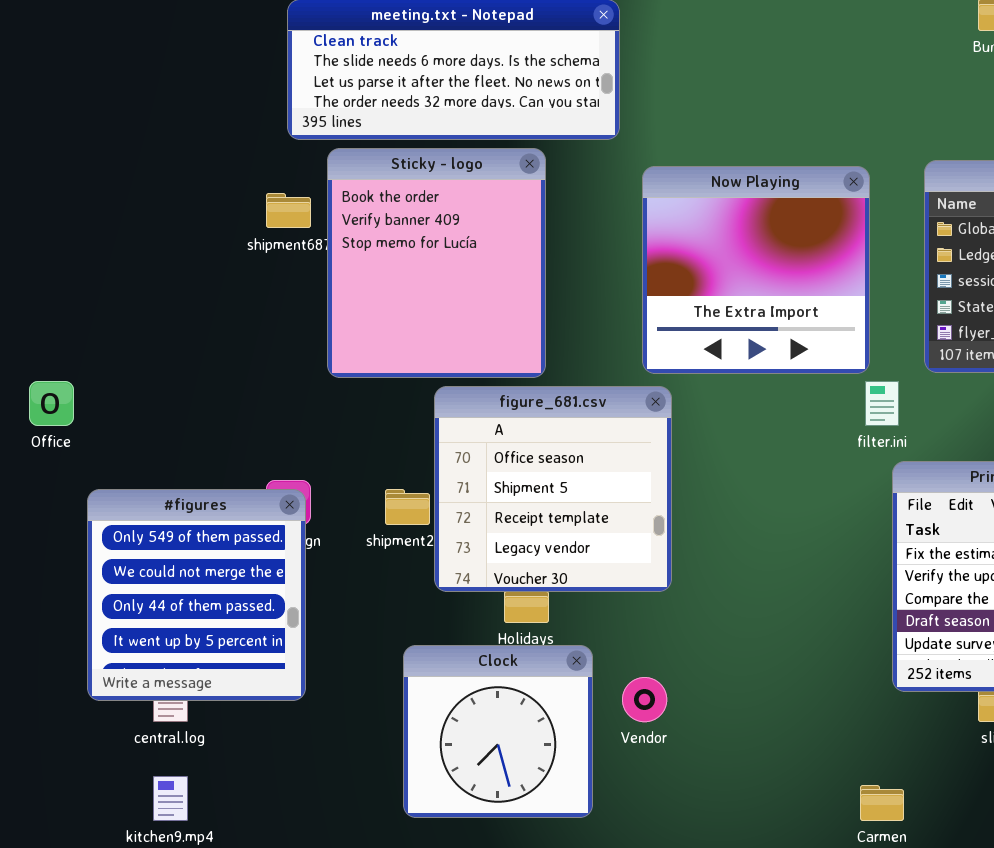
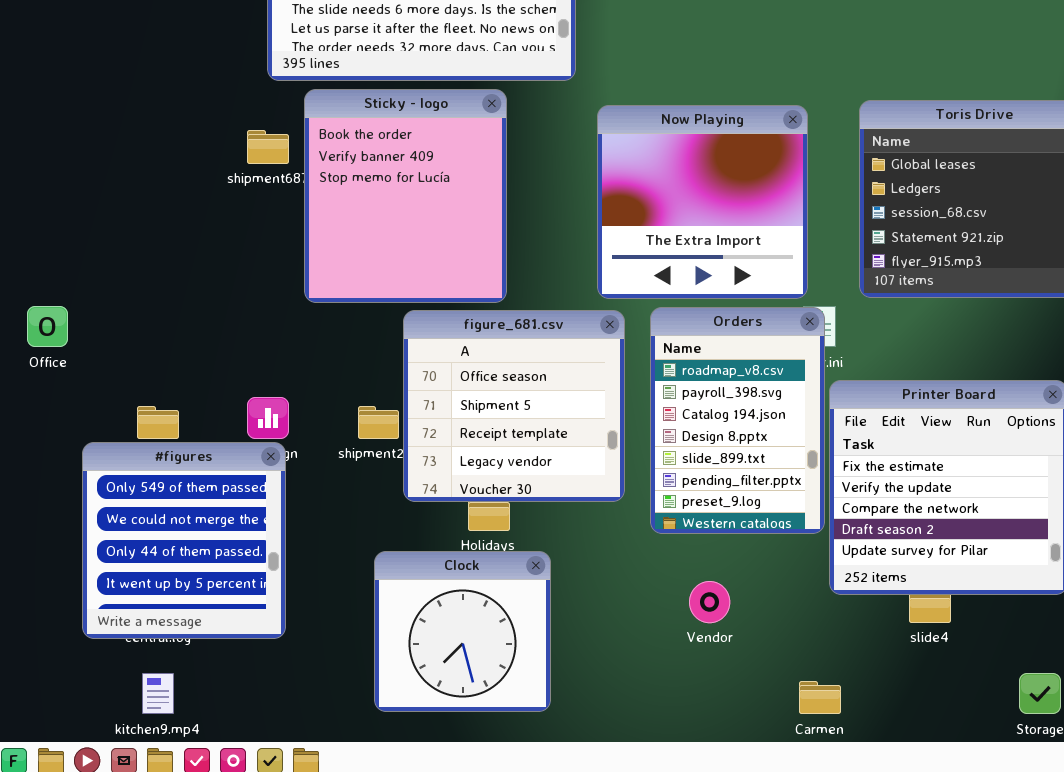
Orders: none -> [650,307,825,534], opened
#figures: [87,489,306,701] -> [82,442,286,639], moved
Vendor: [622,677,667,722] -> [689,581,730,623], moved

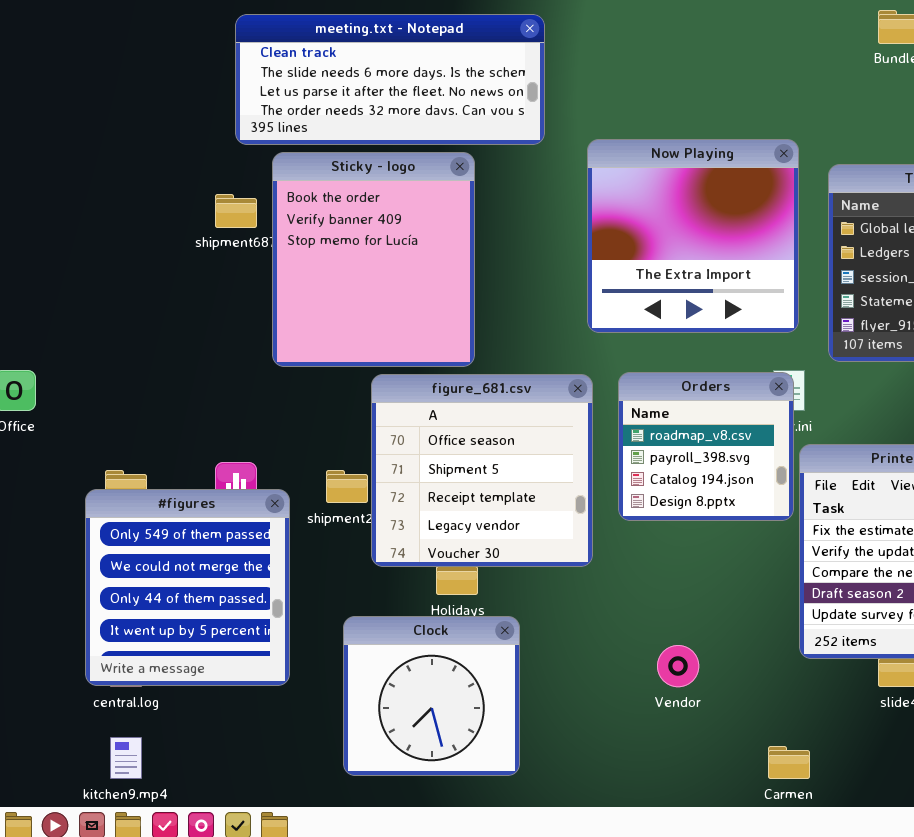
Now Playing: [597,105,808,299] -> [587,139,799,333], moved
Orders: [650,307,825,534] -> [618,372,794,521], resized
#figures: [82,442,286,639] -> [85,489,290,686], moved

